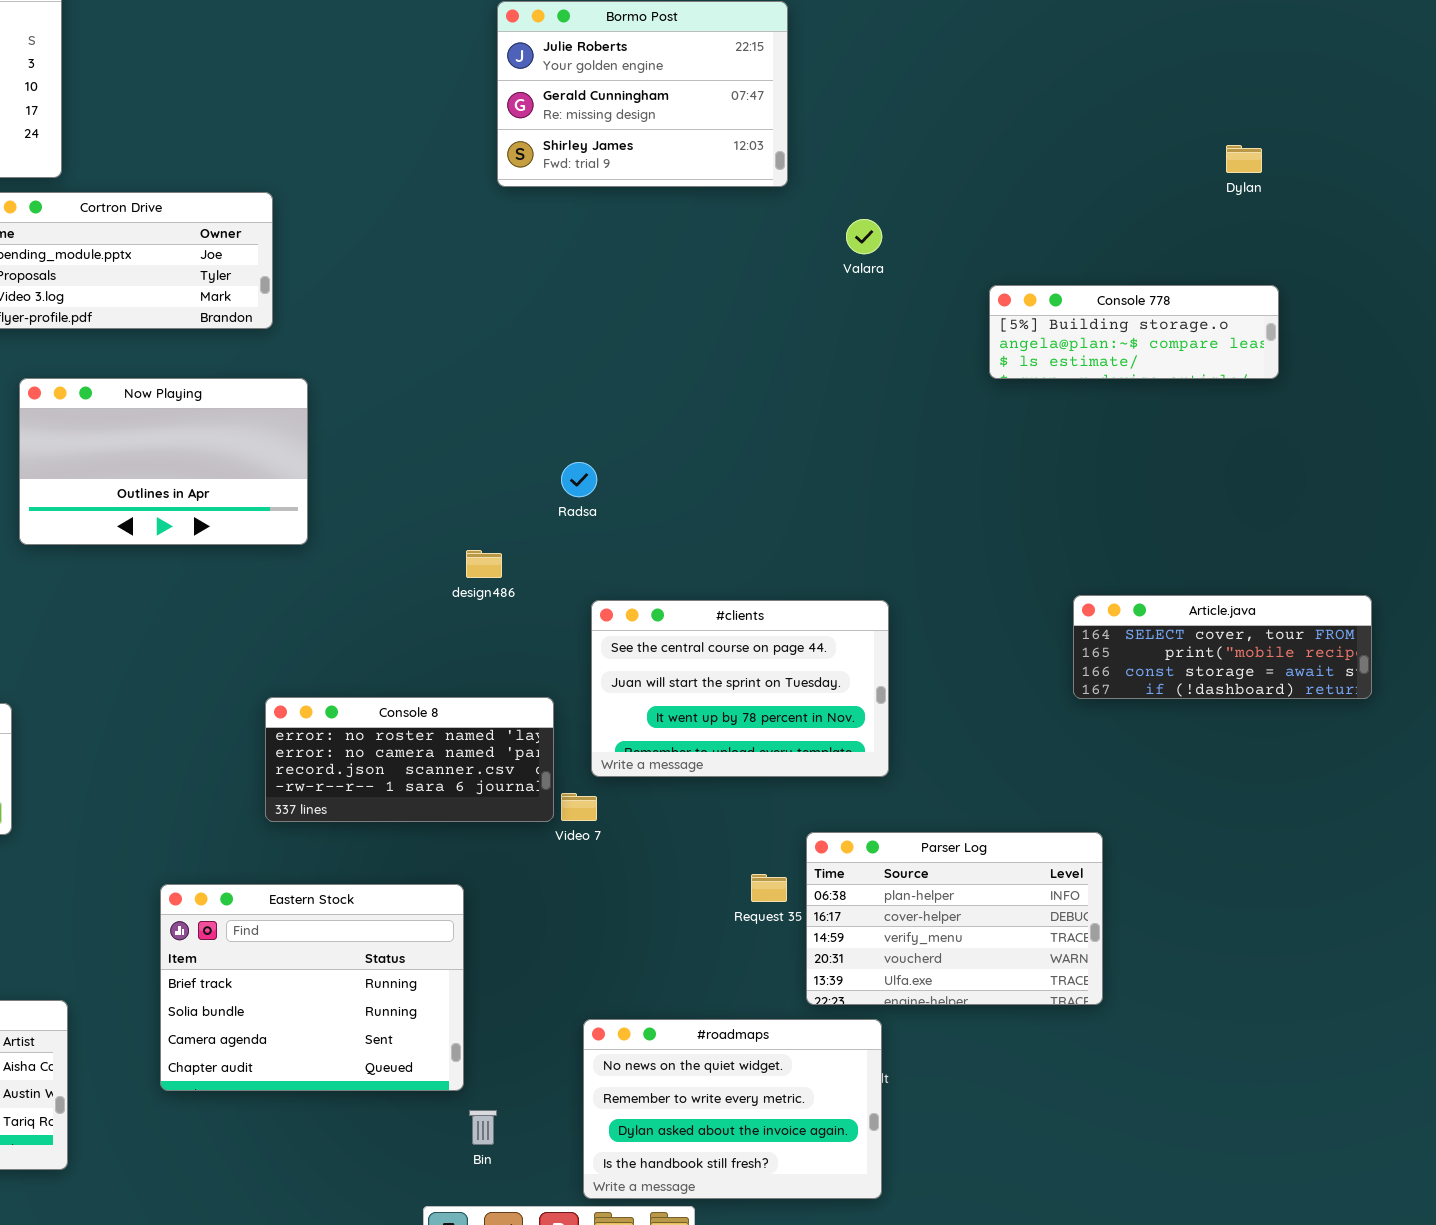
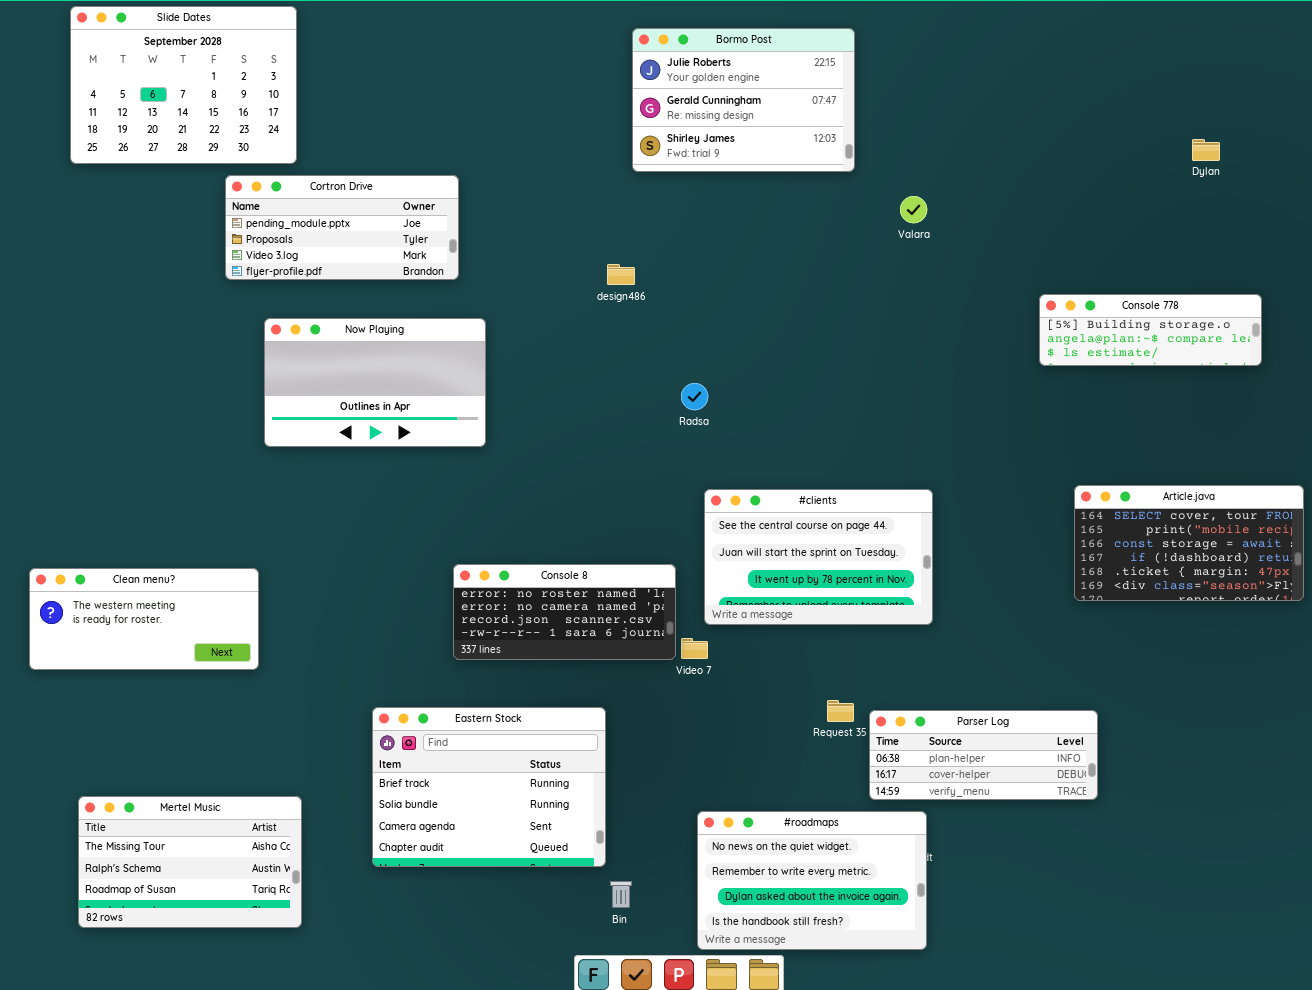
Console 778: [989,285,1279,379] -> [1039,294,1262,366], moved
design486: [466,550,502,578] -> [607,264,635,285], moved
Article.java: [1073,595,1372,699] -> [1074,485,1304,601], resized
Parser Log: [806,832,1103,1005] -> [869,710,1098,800], resized

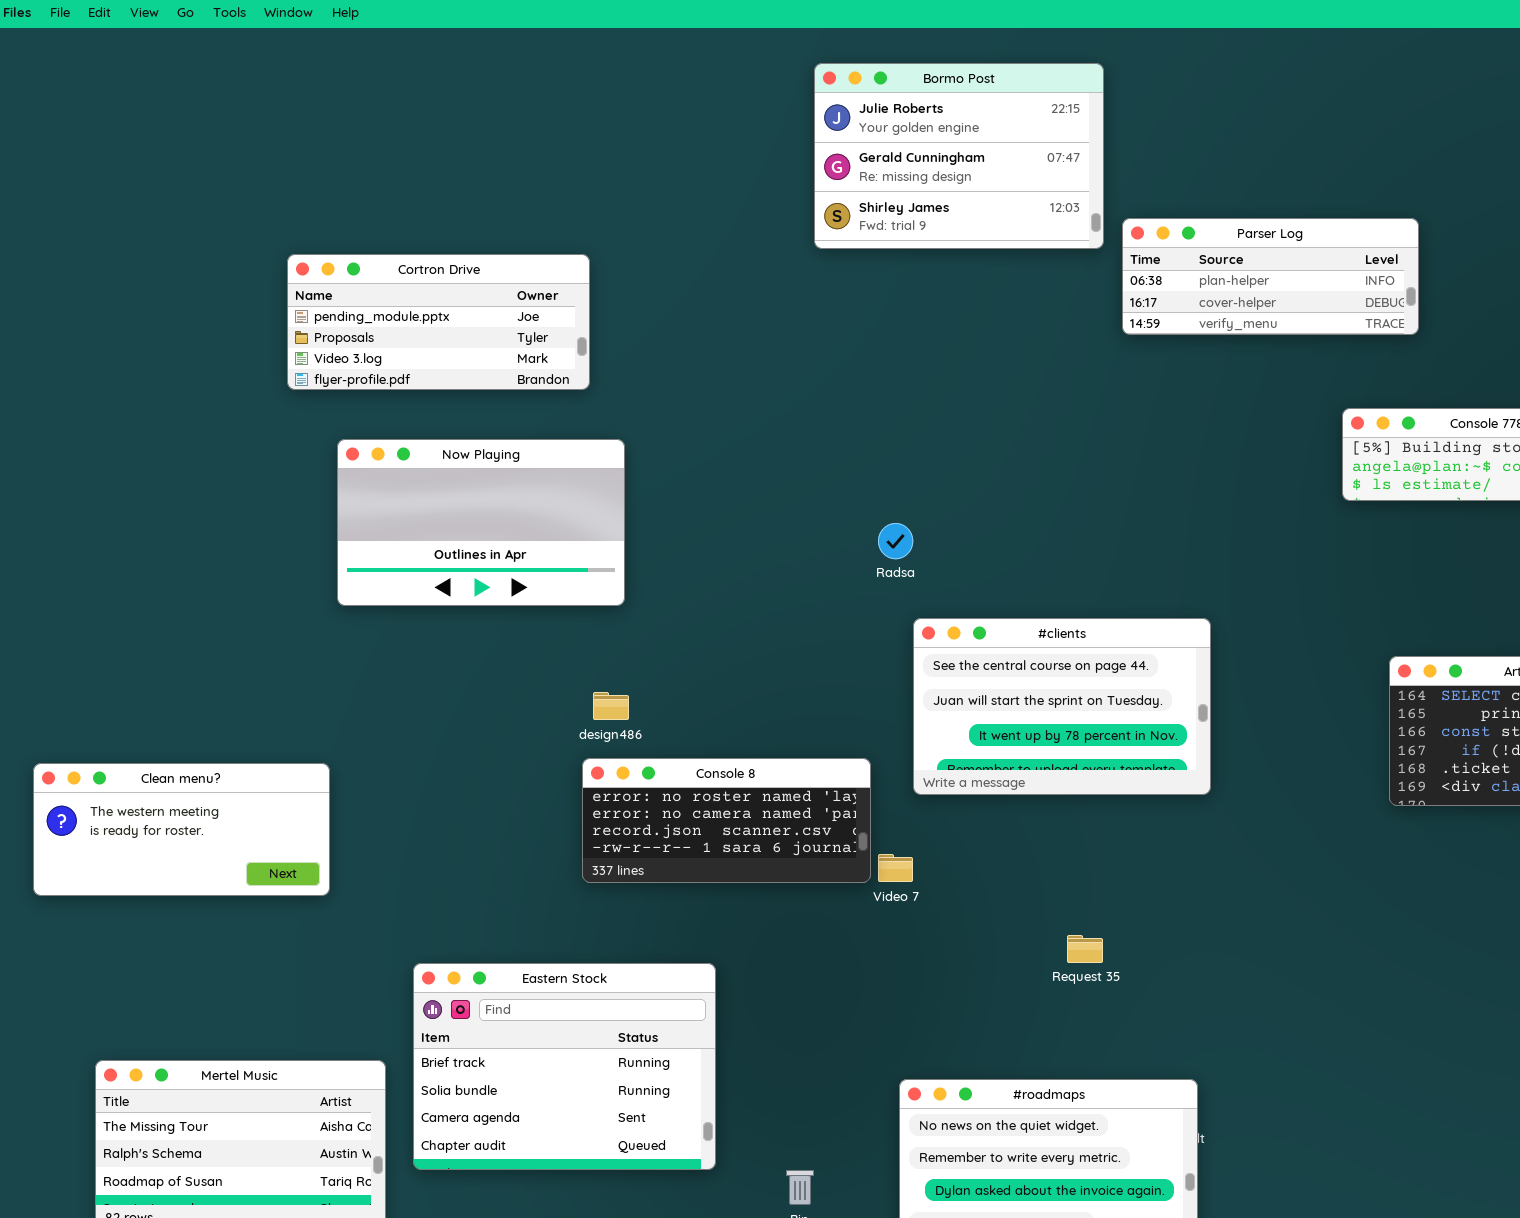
Slide Dates: [70,6,297,164] -> none, closed
design486: [607,264,635,285] -> [593,692,629,720], moved
#clients: [704,489,933,625] -> [913,618,1211,795], moved
Eastern Stock: [372,707,606,867] -> [413,963,716,1170], moved
Parser Log: [869,710,1098,800] -> [1122,218,1419,335], moved

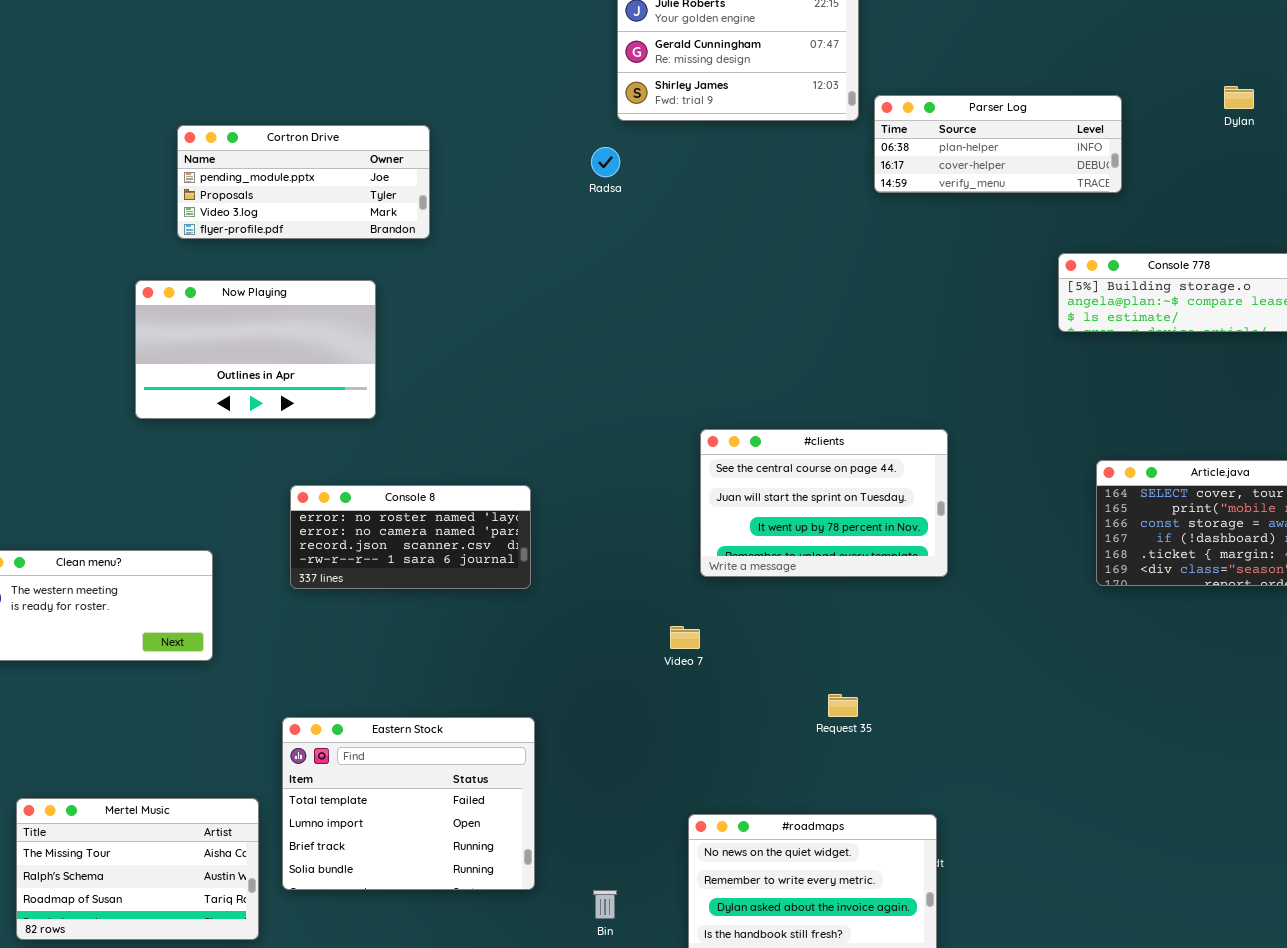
Now Playing: [337,439,625,606] -> [135,280,376,419], moved
Radsa: [878,523,913,559] -> [591,147,620,177], moved
Console 8: [582,758,871,883] -> [290,485,531,589], moved
Eastern Stock: [413,963,716,1170] -> [282,717,535,890], scrolled up 2 rows

